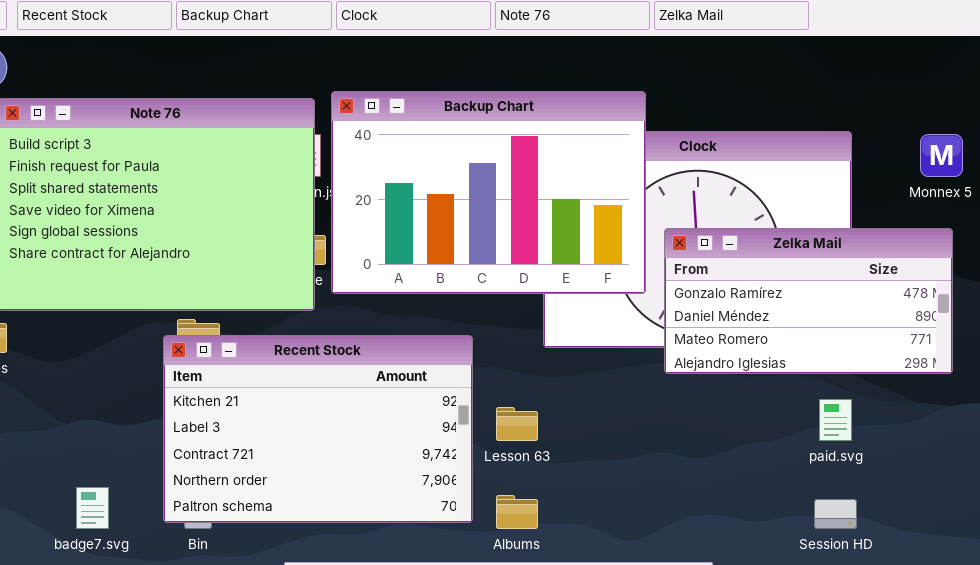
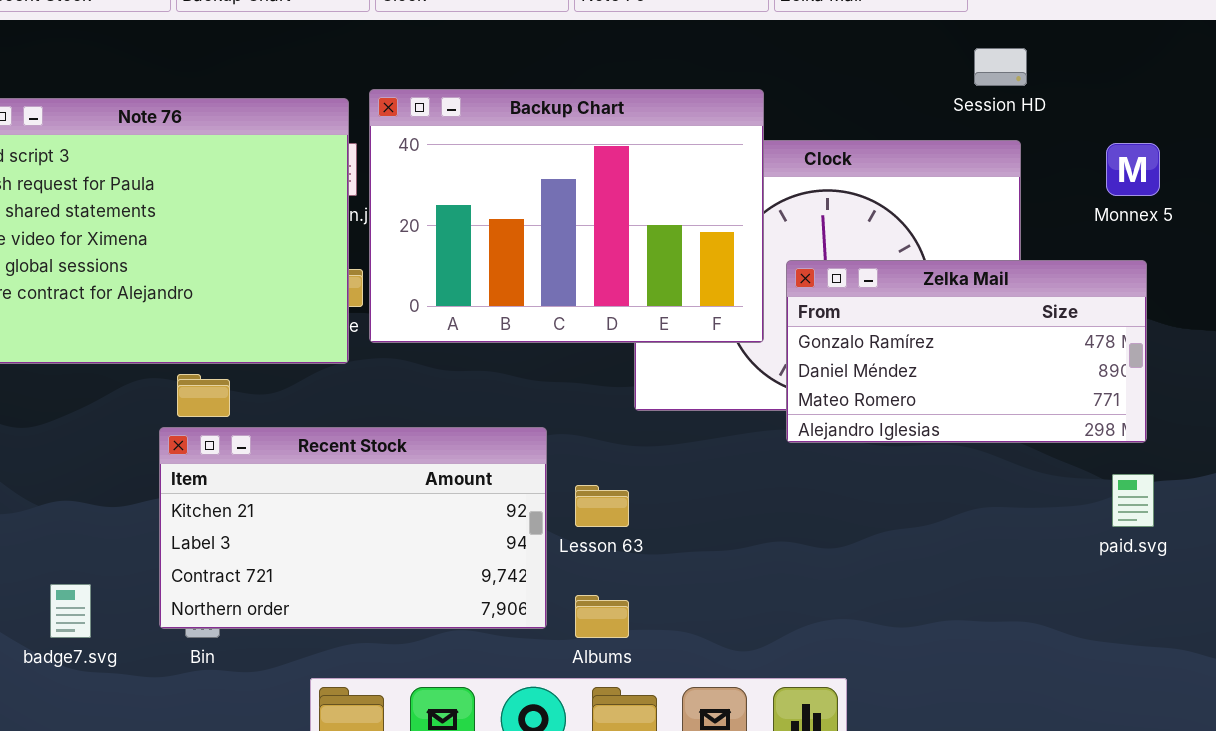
Recent Stock: [163,335,473,523] -> [159,427,547,629], resized
paid.svg: [819,399,852,441] -> [1112,474,1154,527], moved
Session HD: [814,499,857,529] -> [974,48,1027,86], moved

